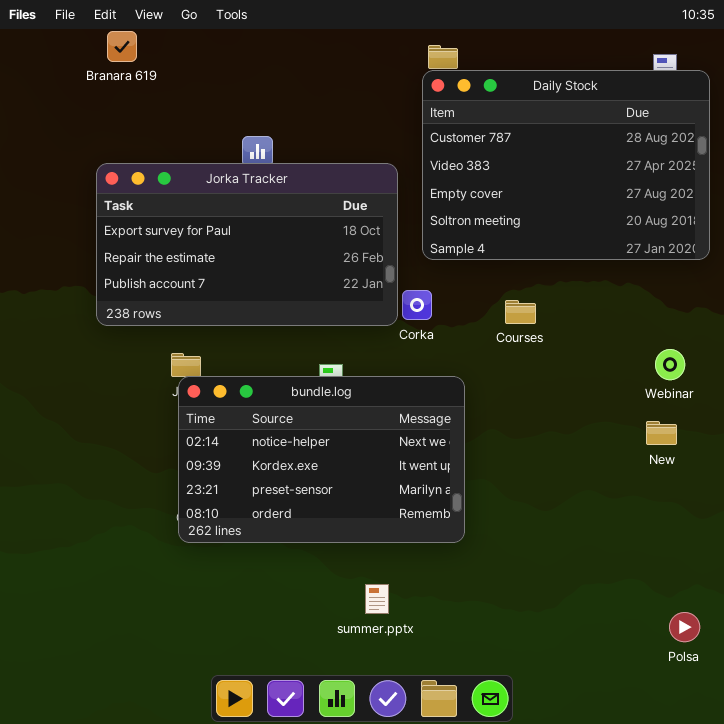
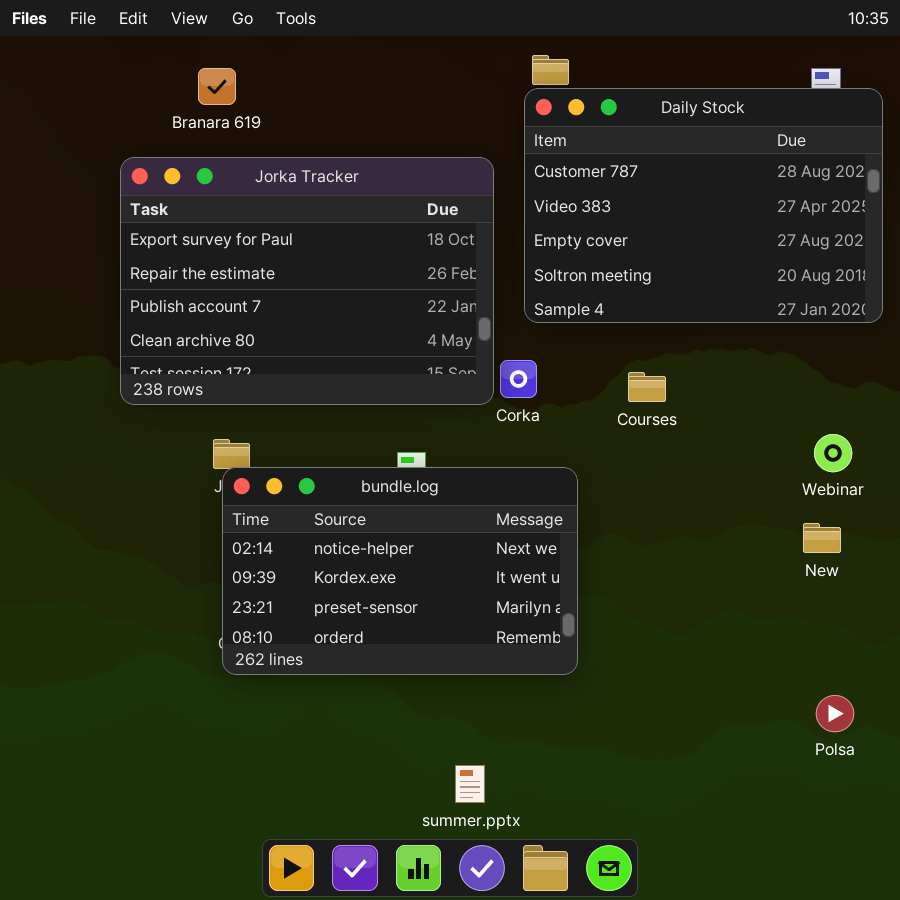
Branara 619: [107,31,137,62] -> [198,68,236,105], moved
Jorka Tracker: [96,163,398,326] -> [120,157,494,405], resized
summer.pptx: [365,584,389,614] -> [455,765,485,803], moved
Polsa: [669,612,700,642] -> [816,695,854,732], moved

